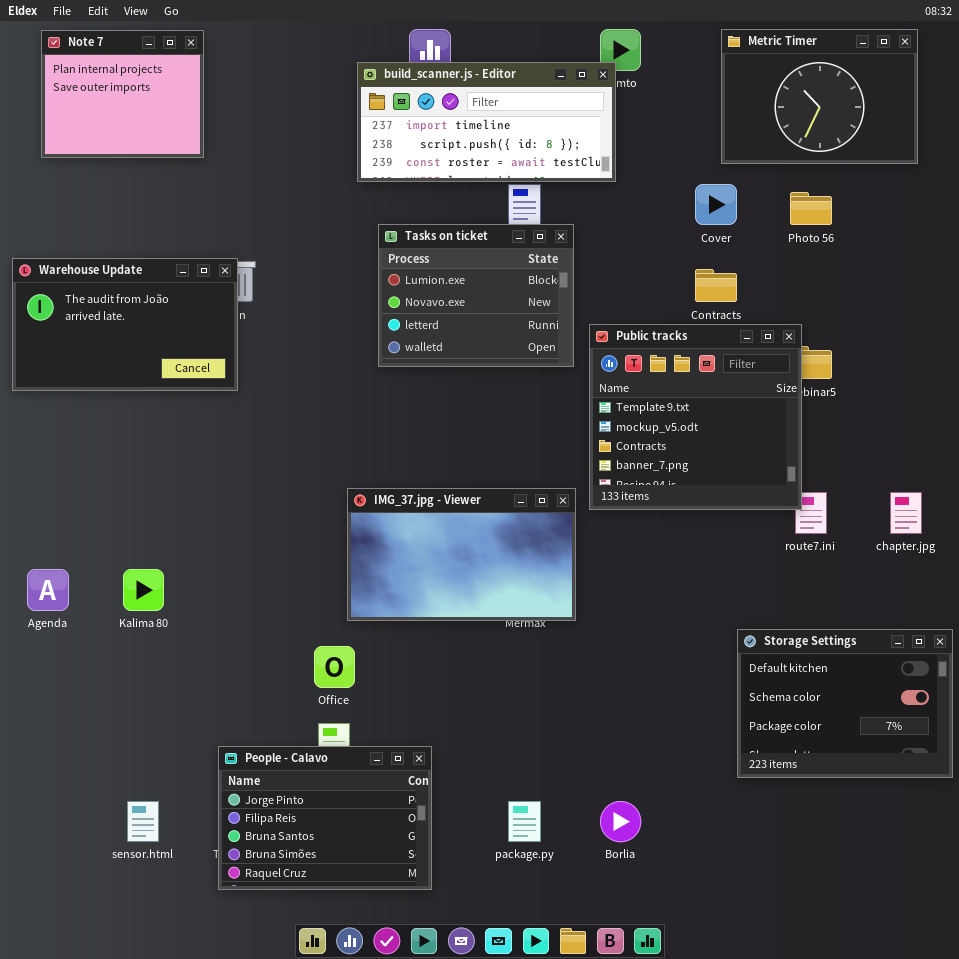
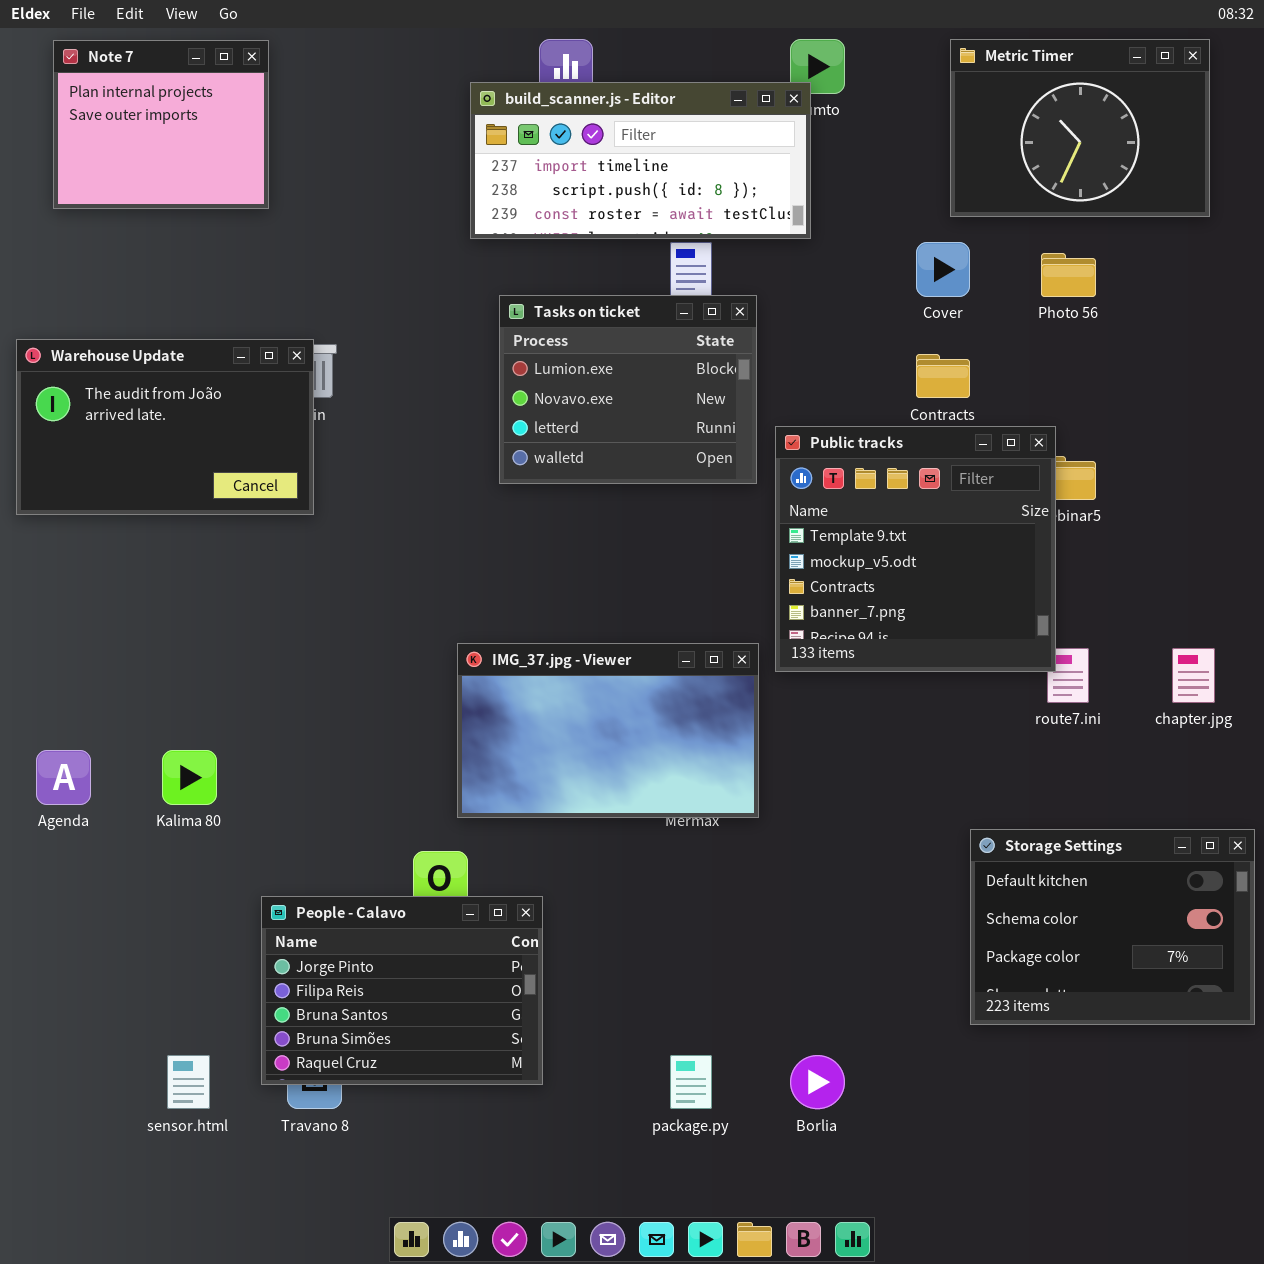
People - Calavo: [218,746,432,890] -> [261,896,543,1085], moved

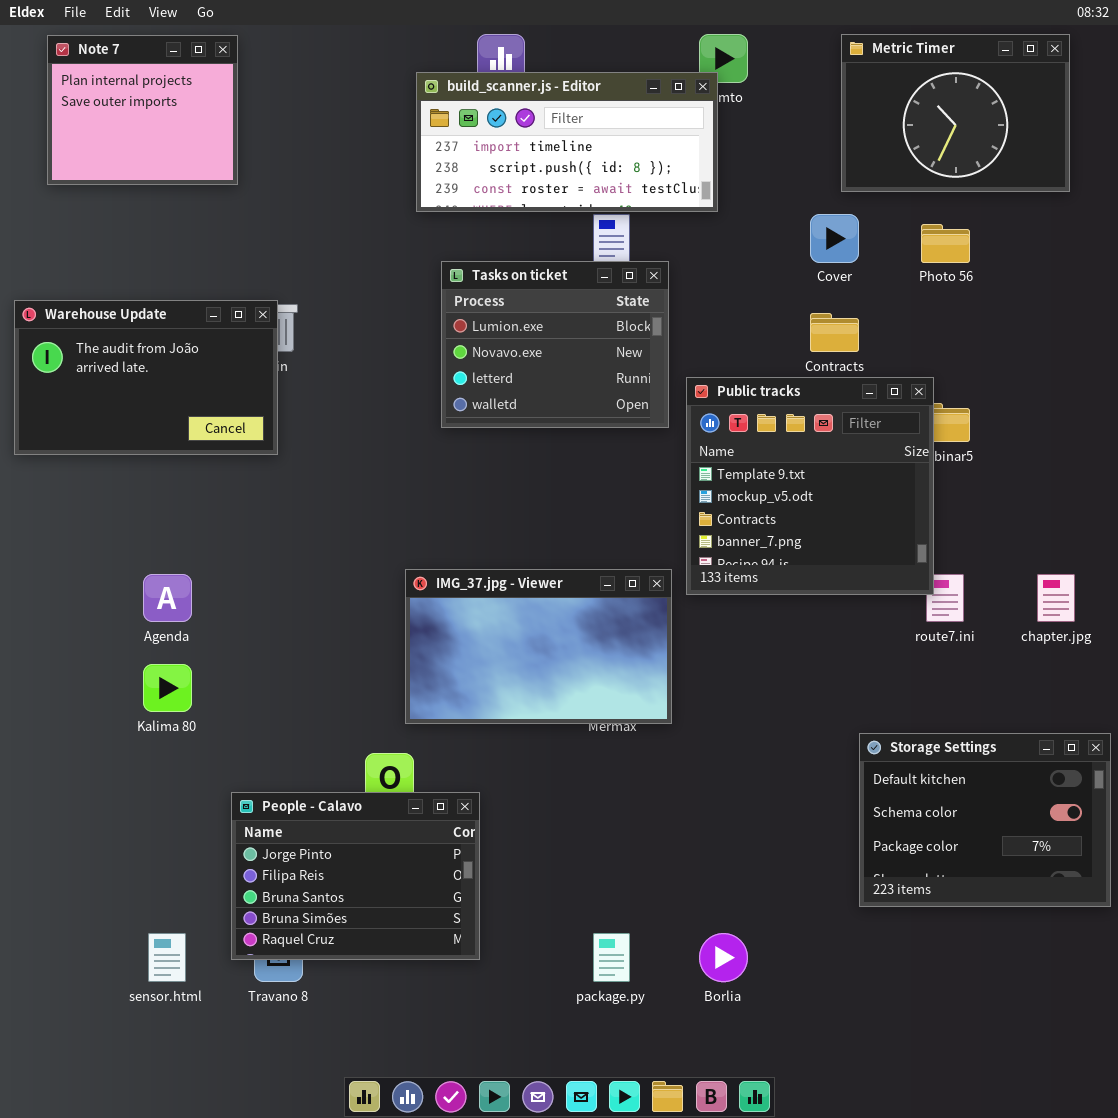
Agenda: [36,750,91,805] -> [143,574,192,622], moved

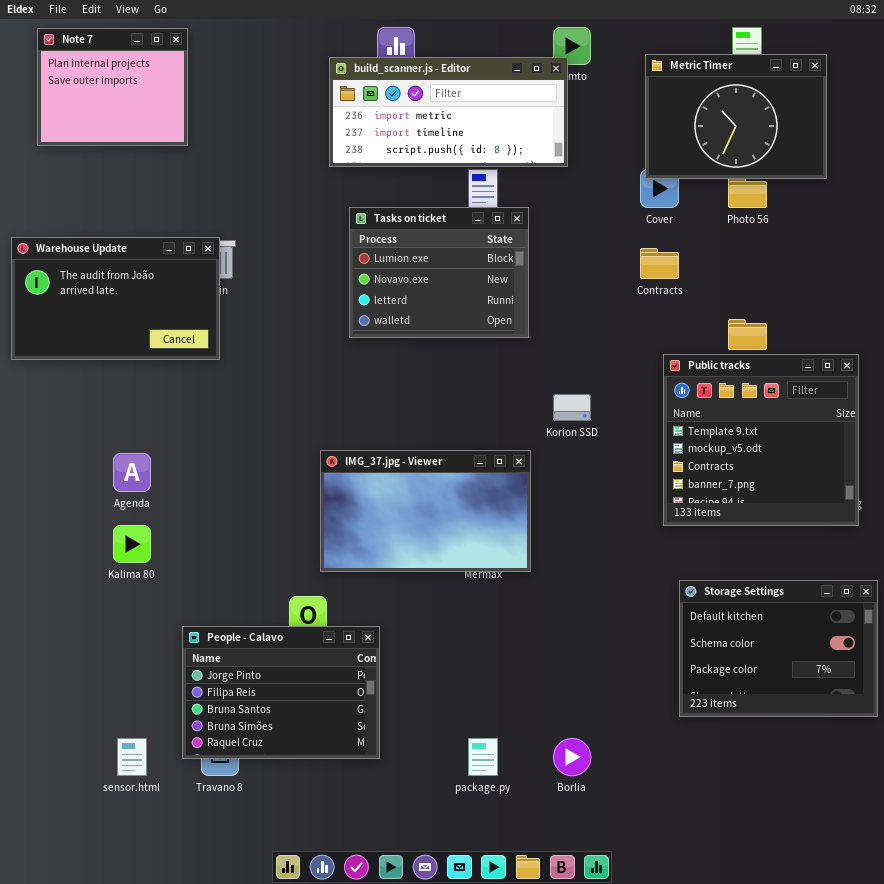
Metric Timer: [841,34,1070,192] -> [645,54,827,179], moved
build_scanner.js - Editor: [416,72,718,212] -> [329,57,568,167], scrolled up 1 row
Public tracks: [686,377,934,595] -> [663,354,859,526], moved

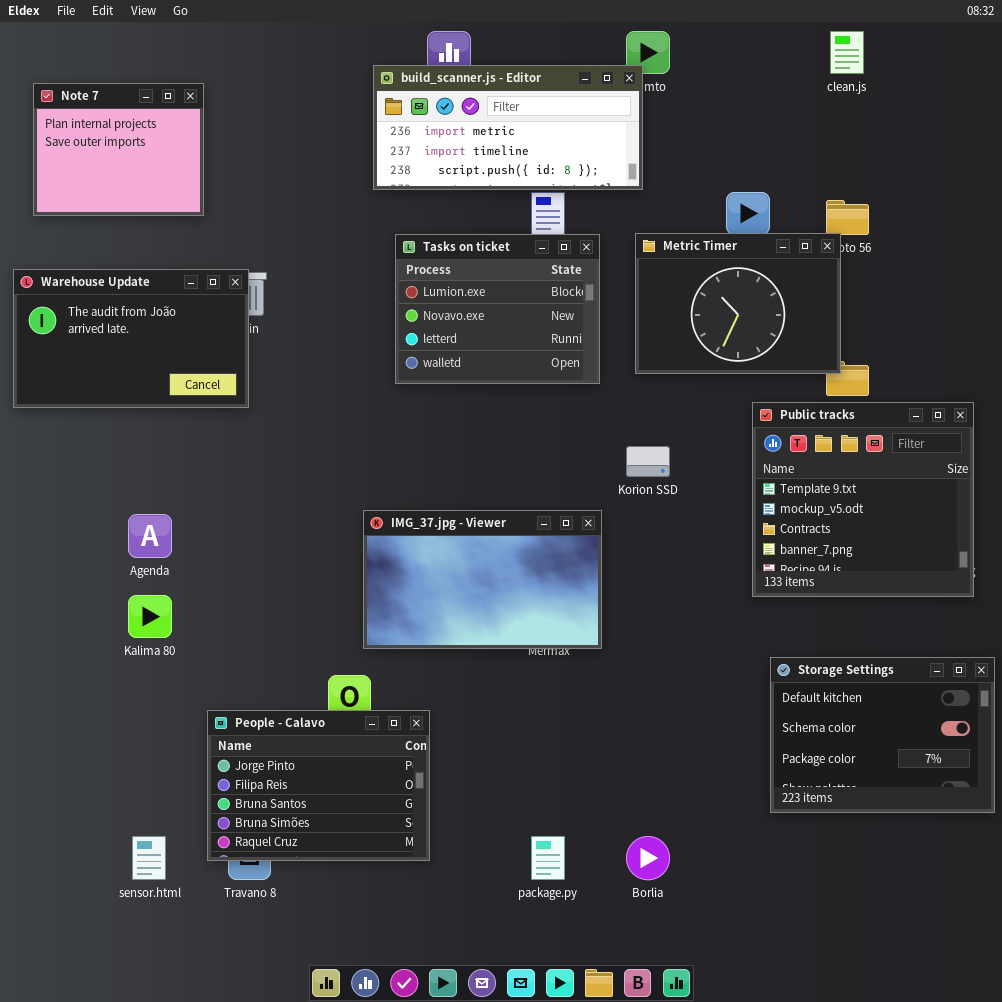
Note 7: [37,28,188,146] -> [33,83,204,216], moved
Metric Timer: [645,54,827,179] -> [635,233,841,374], moved

